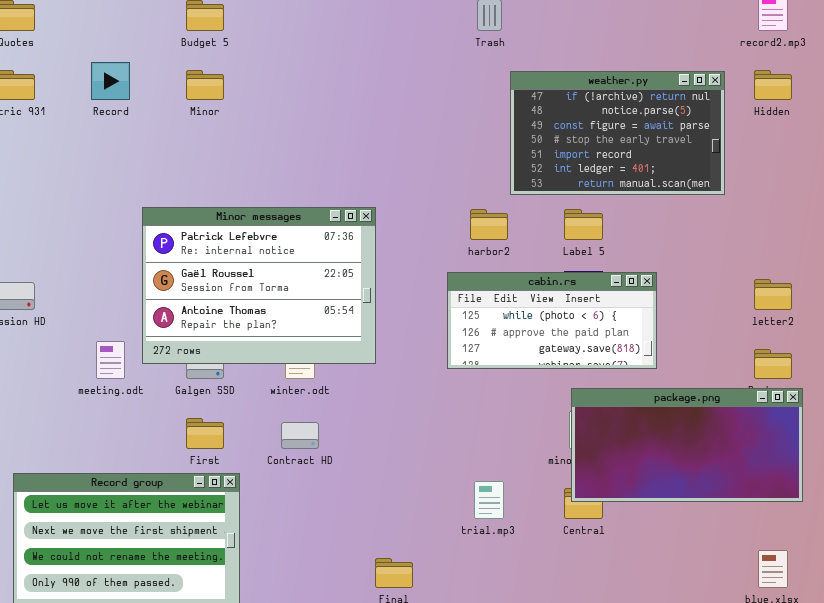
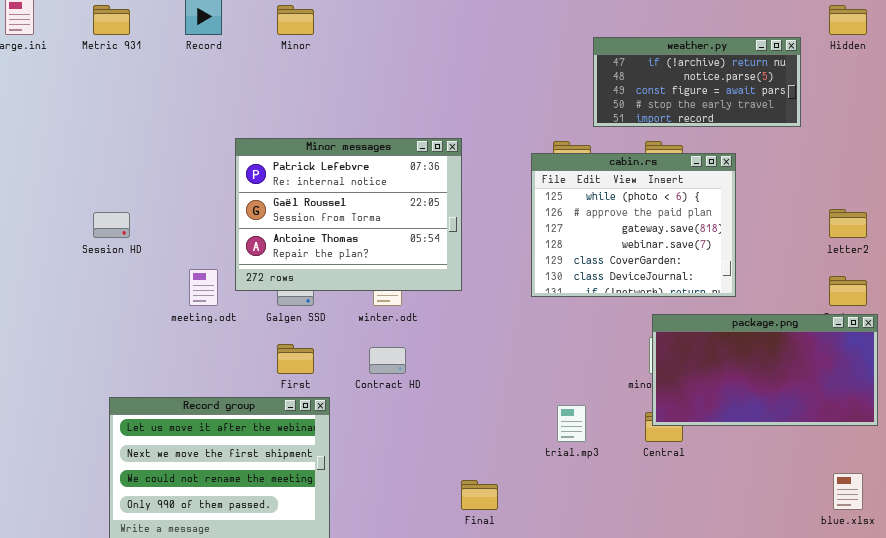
weather.py: [510,71,725,195] -> [593,37,801,127], resized
cabin.rs: [447,272,657,369] -> [531,153,736,297], resized

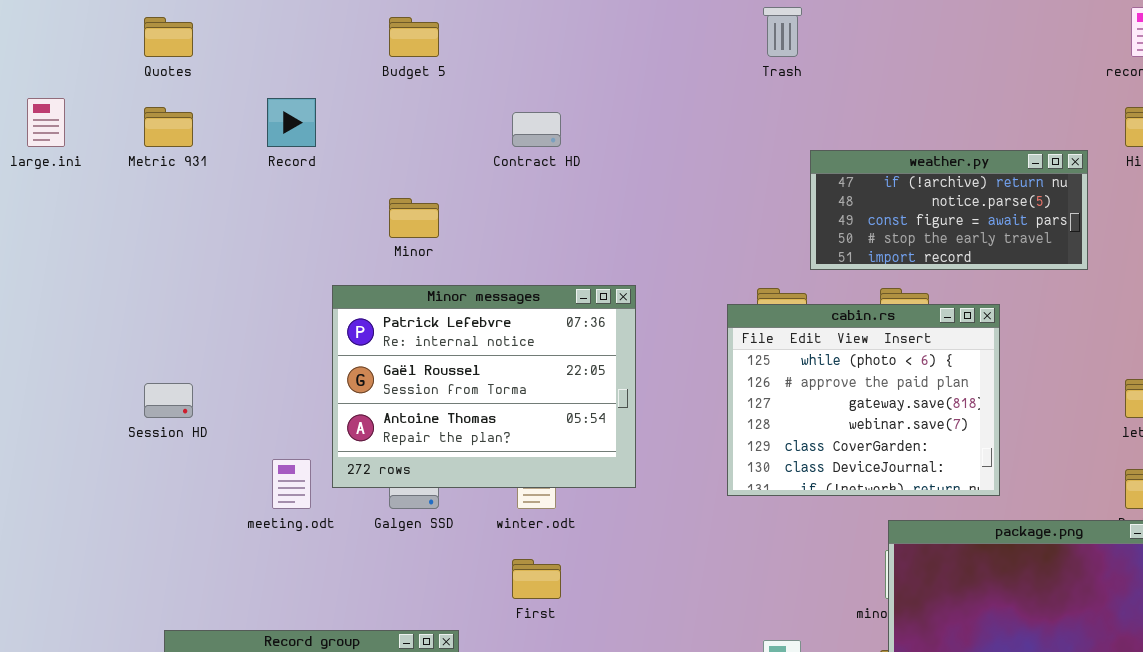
Minor: [277,5,314,35] -> [389,198,439,238], moved
First: [277,344,314,374] -> [512,559,561,599], moved
Contract HD: [369,347,406,374] -> [512,112,561,147], moved

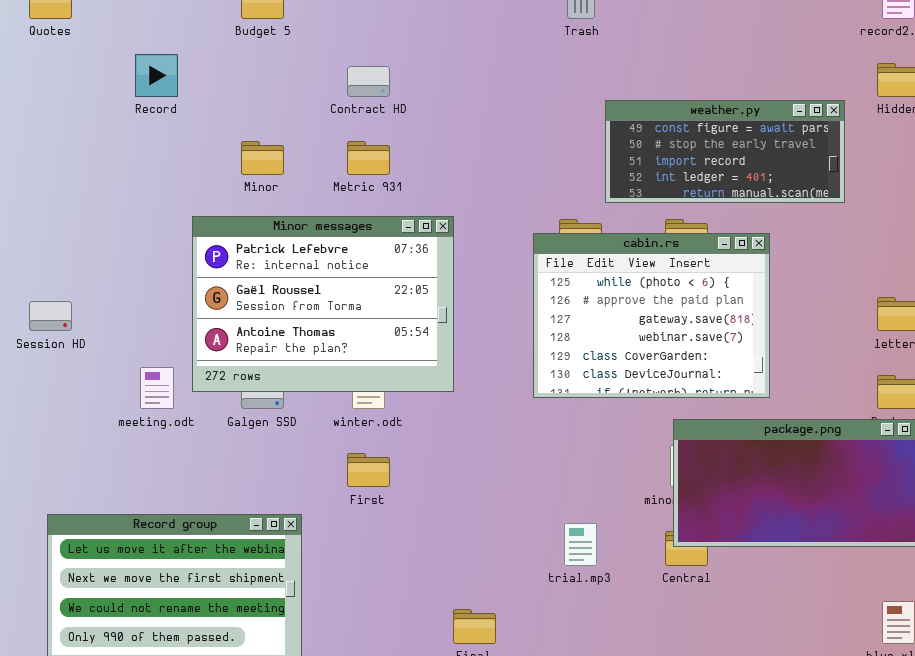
Metric 931: [144,107,193,147] -> [347,141,390,175], moved
weather.py: [810,150,1088,270] -> [605,100,845,203], scrolled down 2 rows

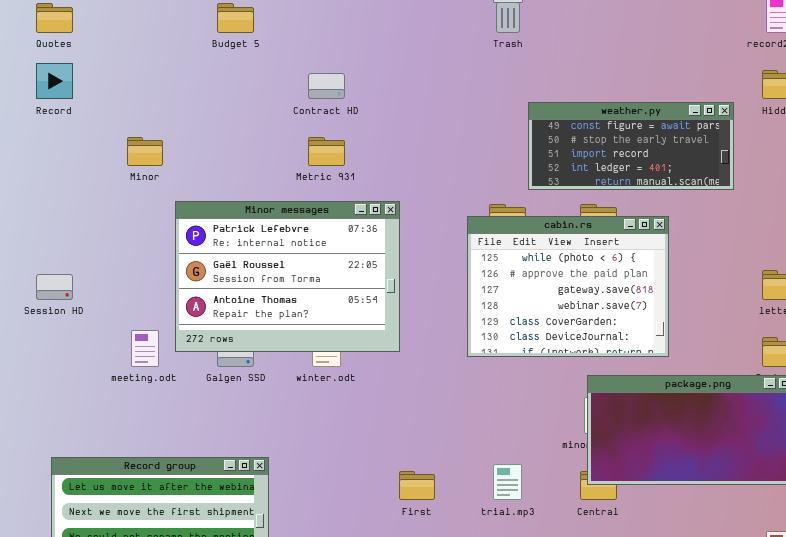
Record: [135,54,178,97] -> [36,63,73,99], moved
Minor: [241,141,284,175] -> [127,137,163,166], moved
First: [347,453,390,487] -> [399,471,435,500], moved

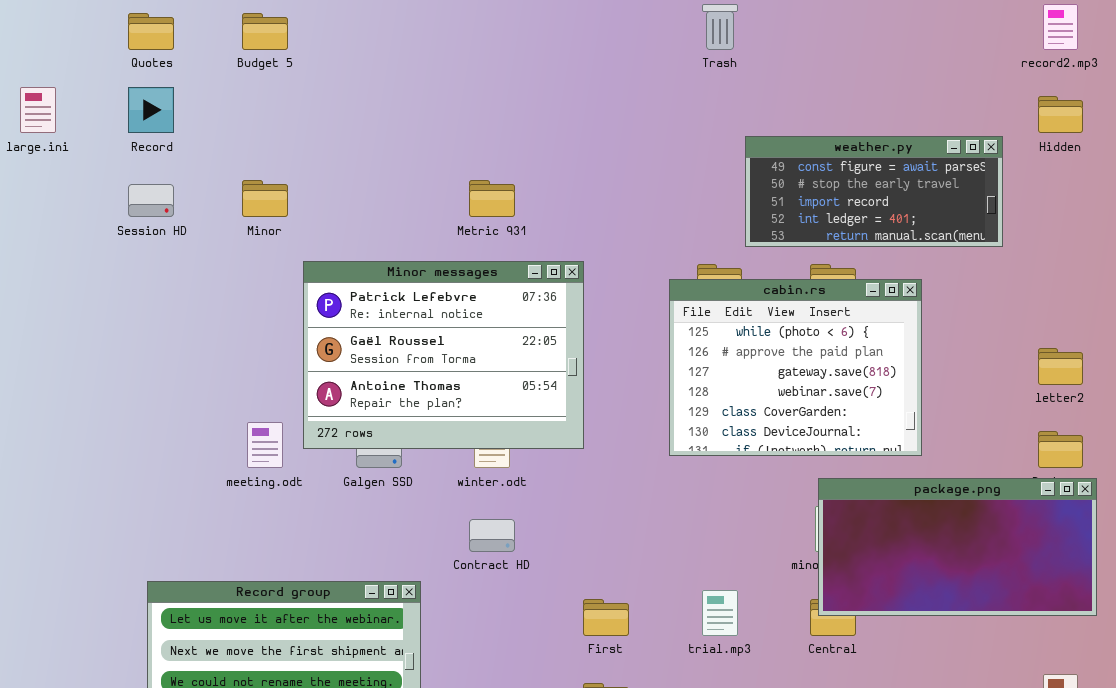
Budget 5: [217,3,254,33] -> [242,13,288,50], moved
Contract HD: [308,73,345,99] -> [469,519,515,552], moved
Session HD: [36,274,73,300] -> [128,184,174,217], moved

